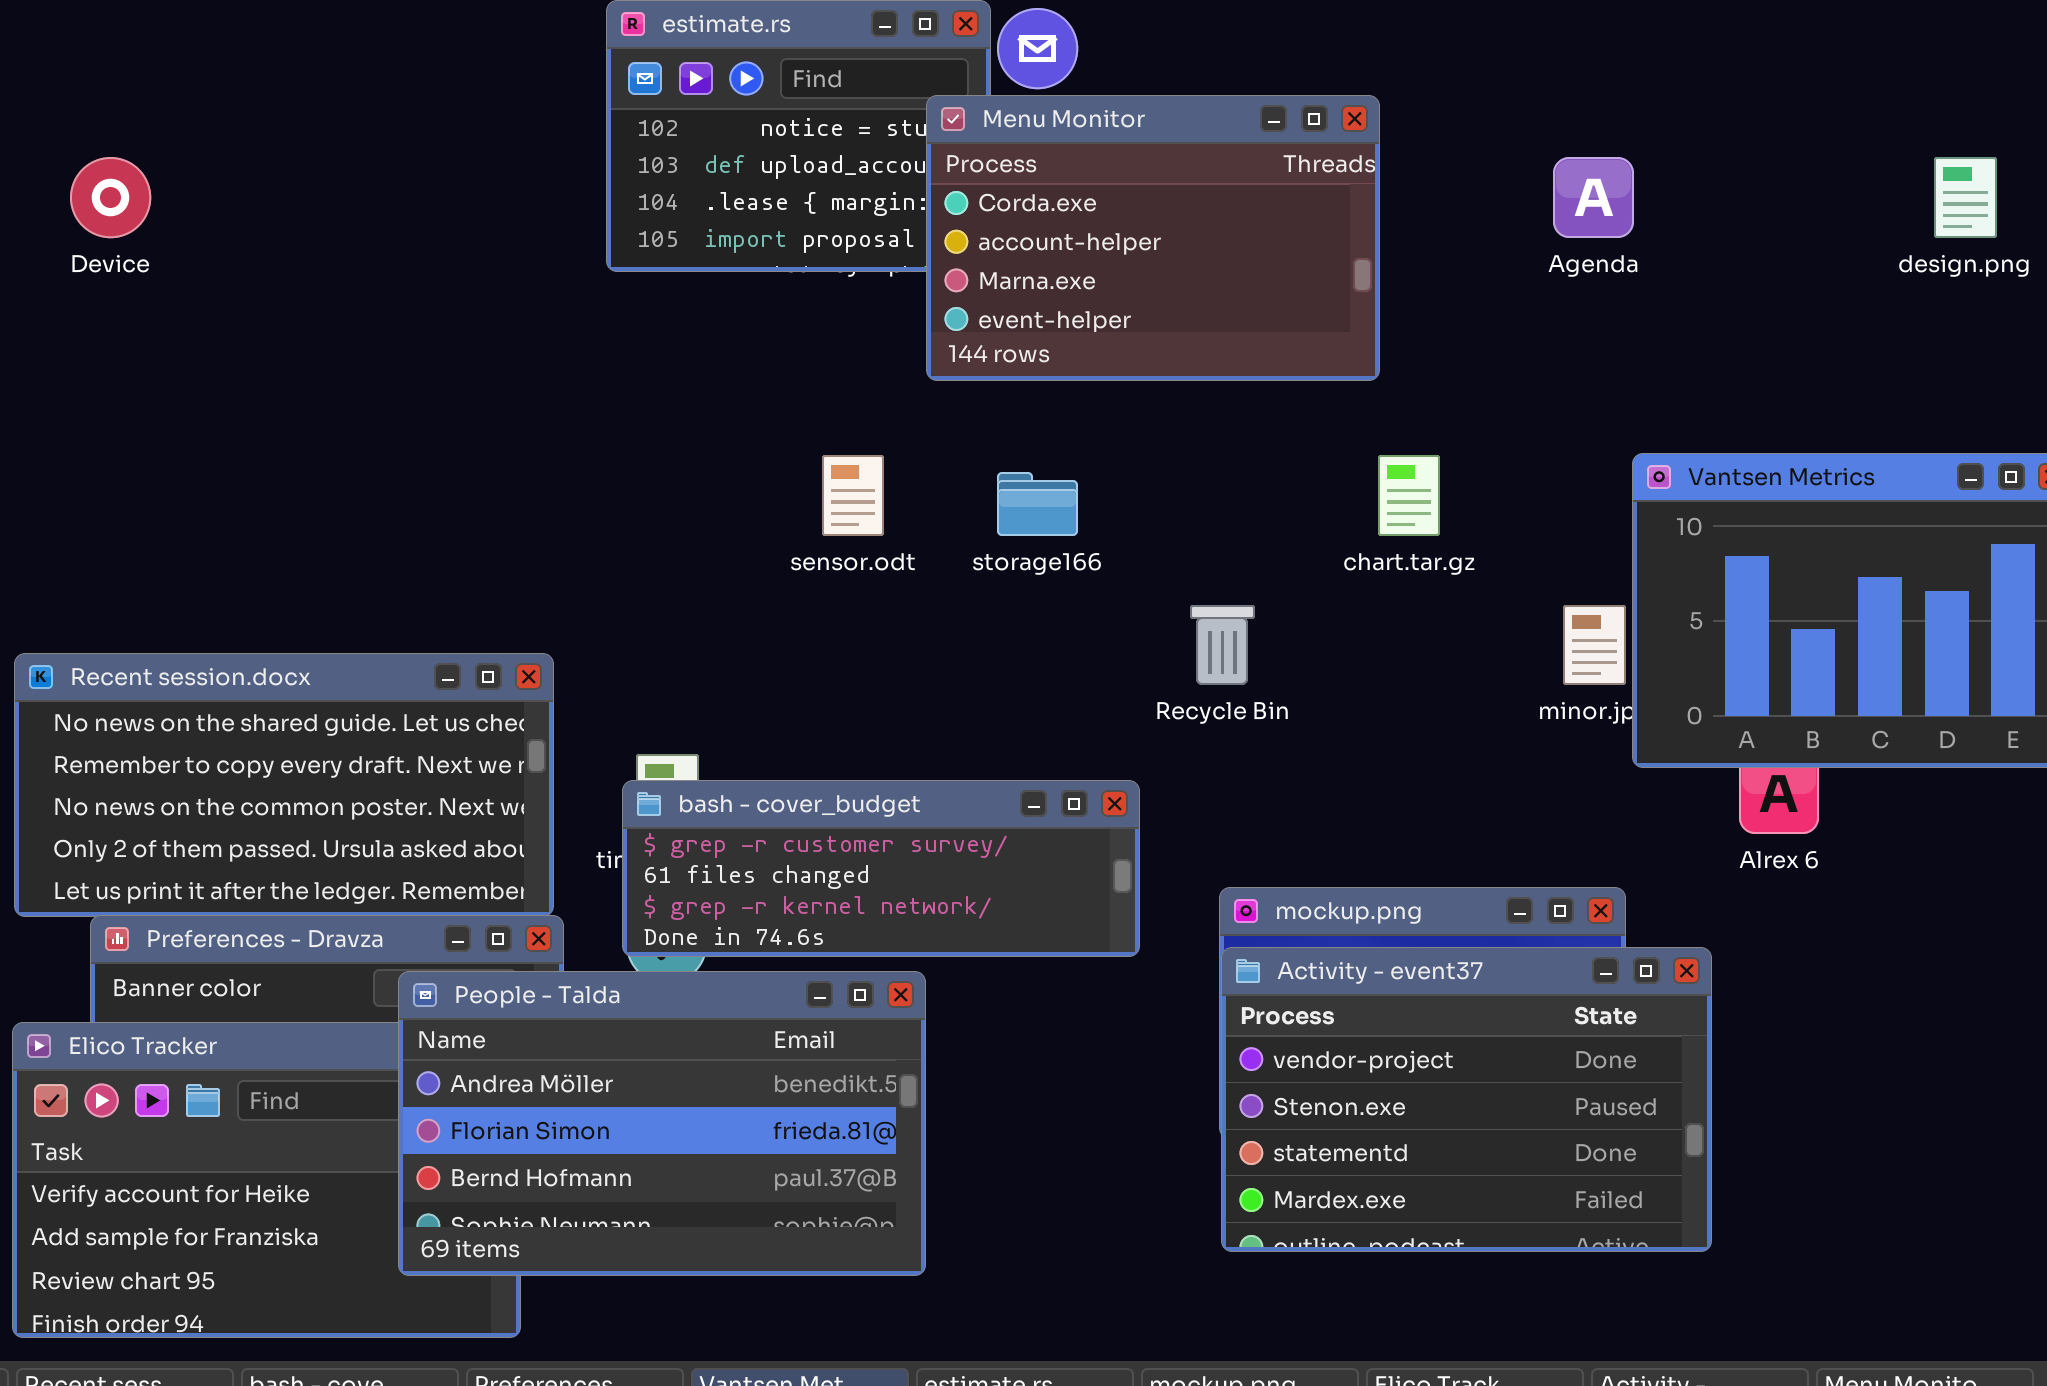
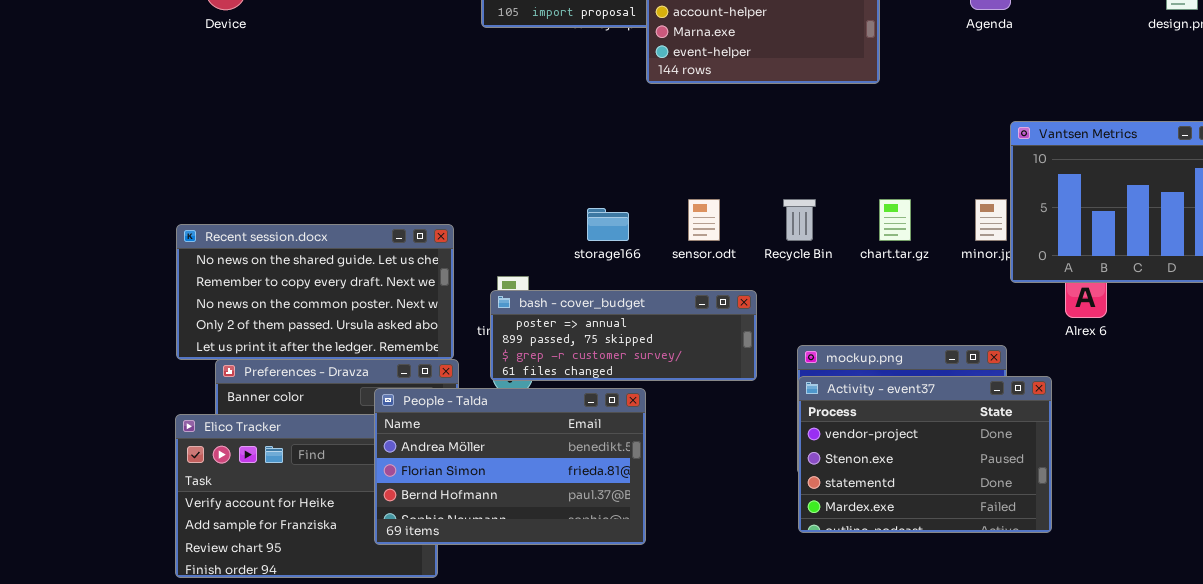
sensor.odt: [822,455,884,536] -> [688,199,720,241], moved
chart.tar.gz: [1378,455,1440,536] -> [879,199,911,241], moved
storage166: [997,472,1078,536] -> [587,208,629,241], moved
bash - cover_budget: [622,780,1140,957] -> [490,290,757,381], scrolled up 2 rows

